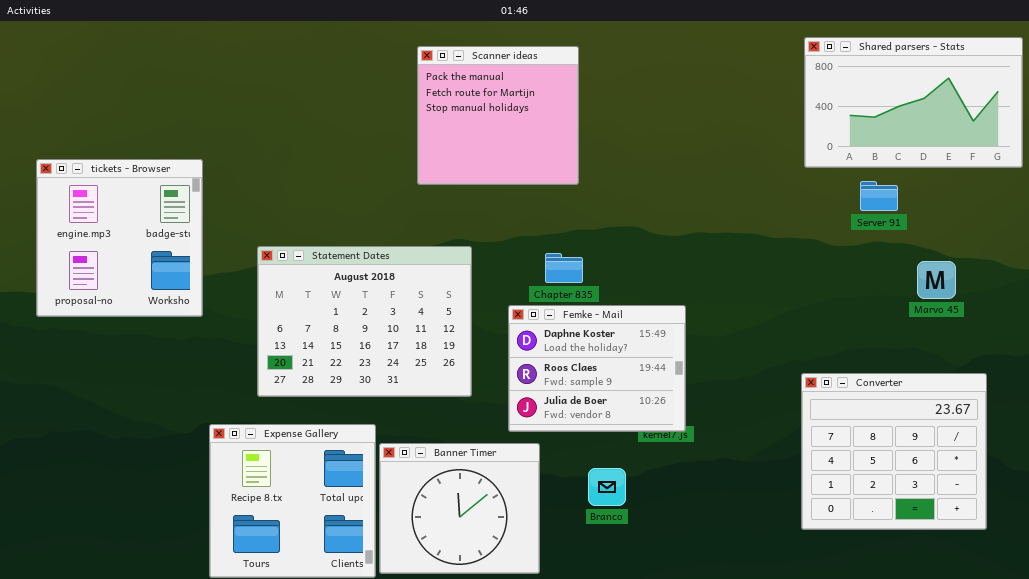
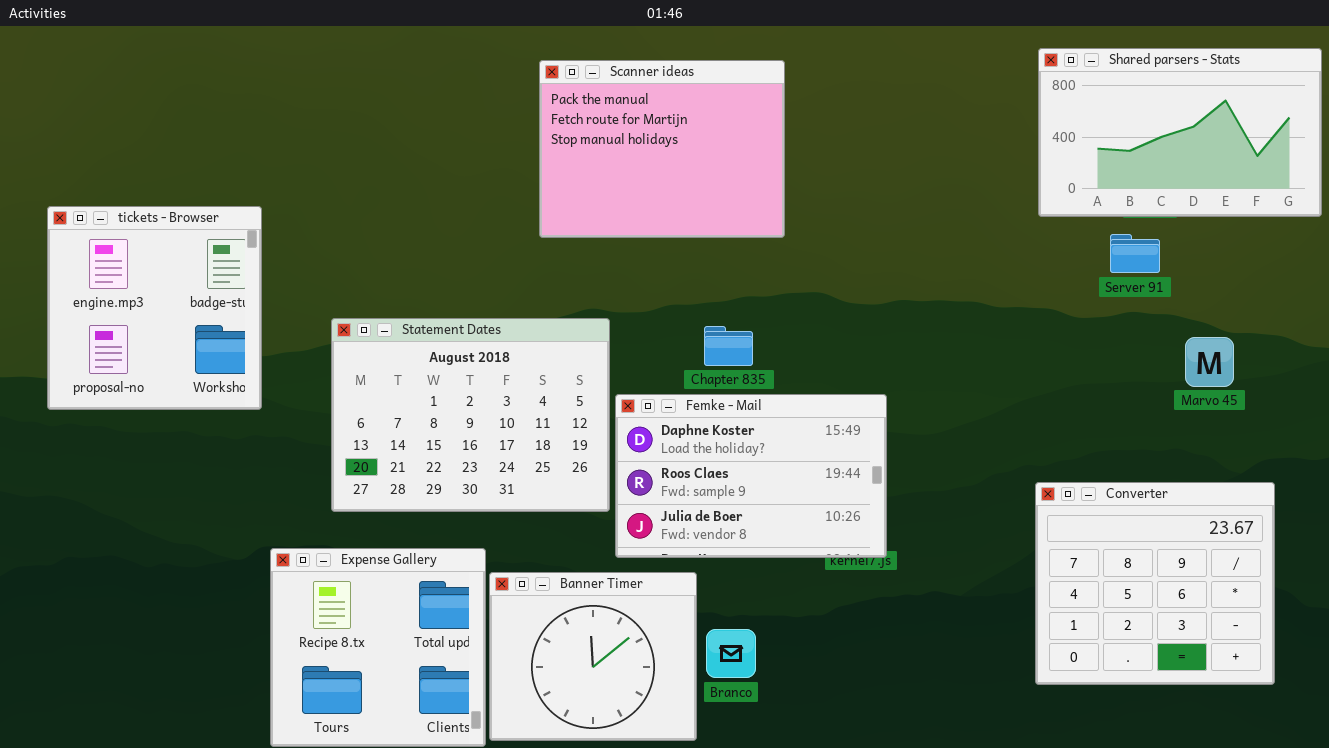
Scanner ideas: [417,46,579,185] -> [539,60,785,238], resized
Femke - Mail: [508,305,686,432] -> [615,394,887,558], resized
Branco: [588,468,626,506] -> [706,629,756,678], moved

